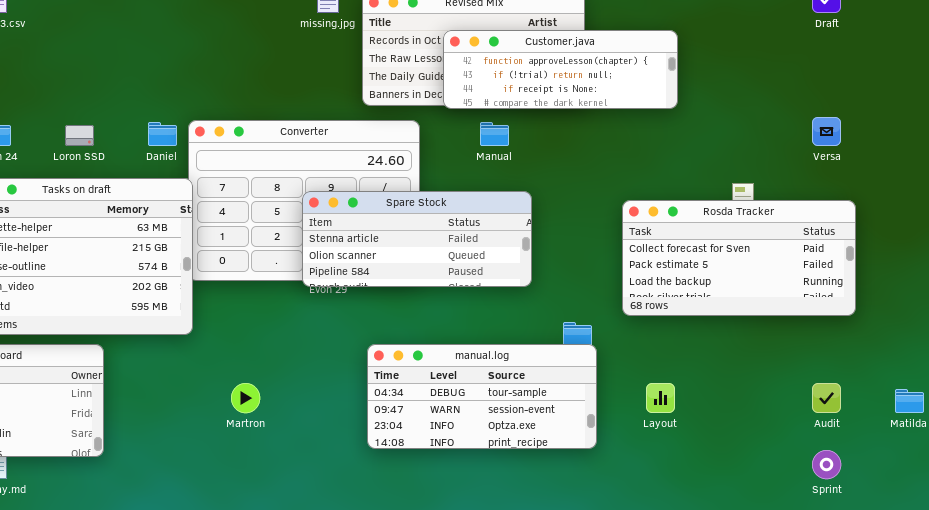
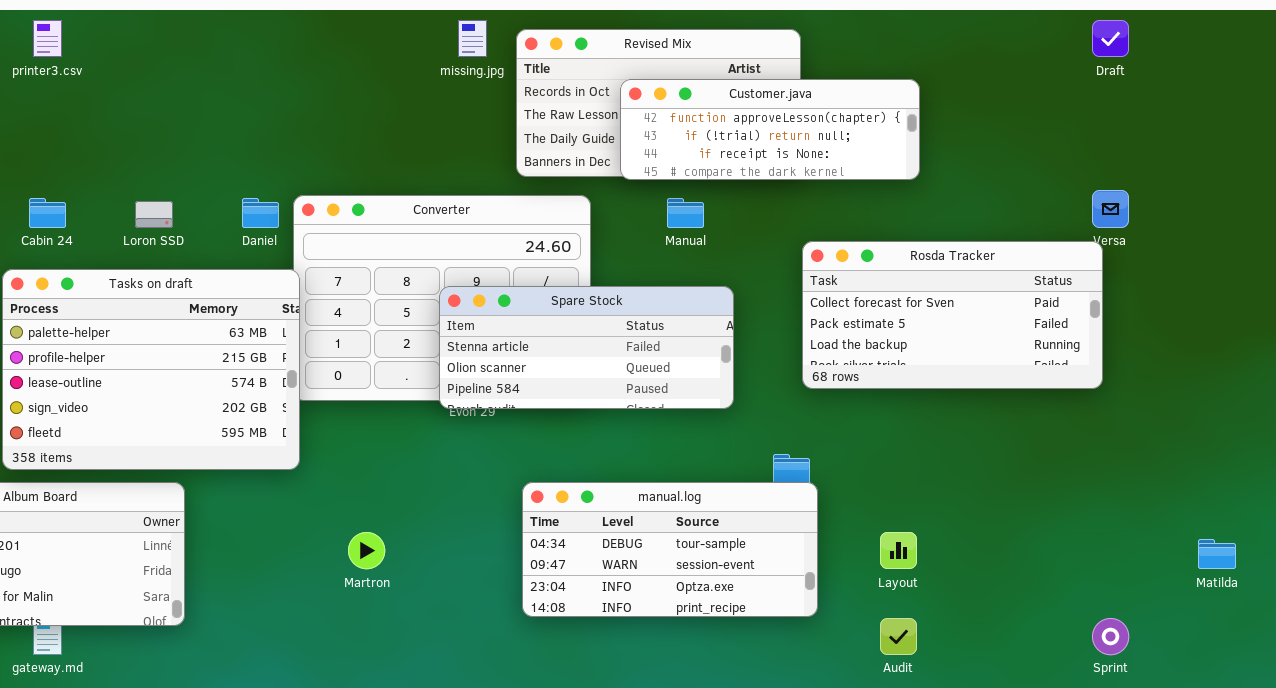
Rosda Tracker: [622,200,856,316] -> [802,241,1103,389], moved
Audit: [812,383,841,413] -> [880,618,917,655], moved

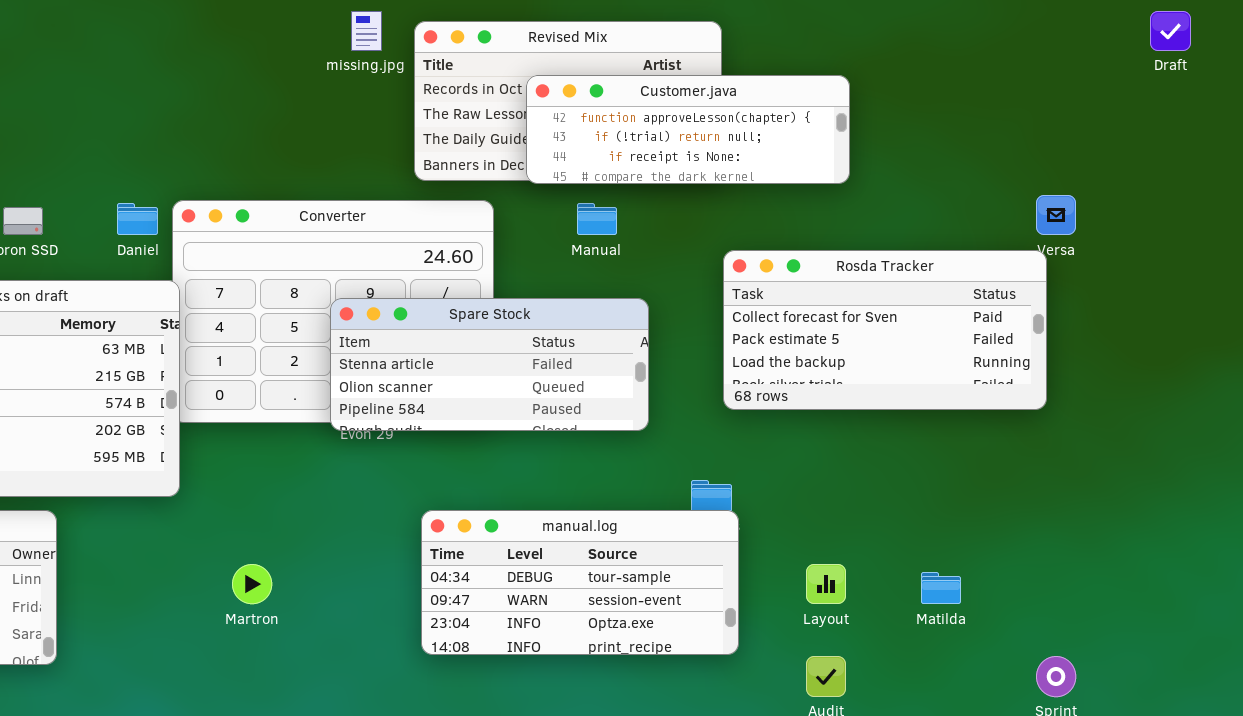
Draft: [1092,20,1129,57] -> [1150,11,1191,51], moved
Matilda: [1198,539,1236,569] -> [921,572,961,604], moved

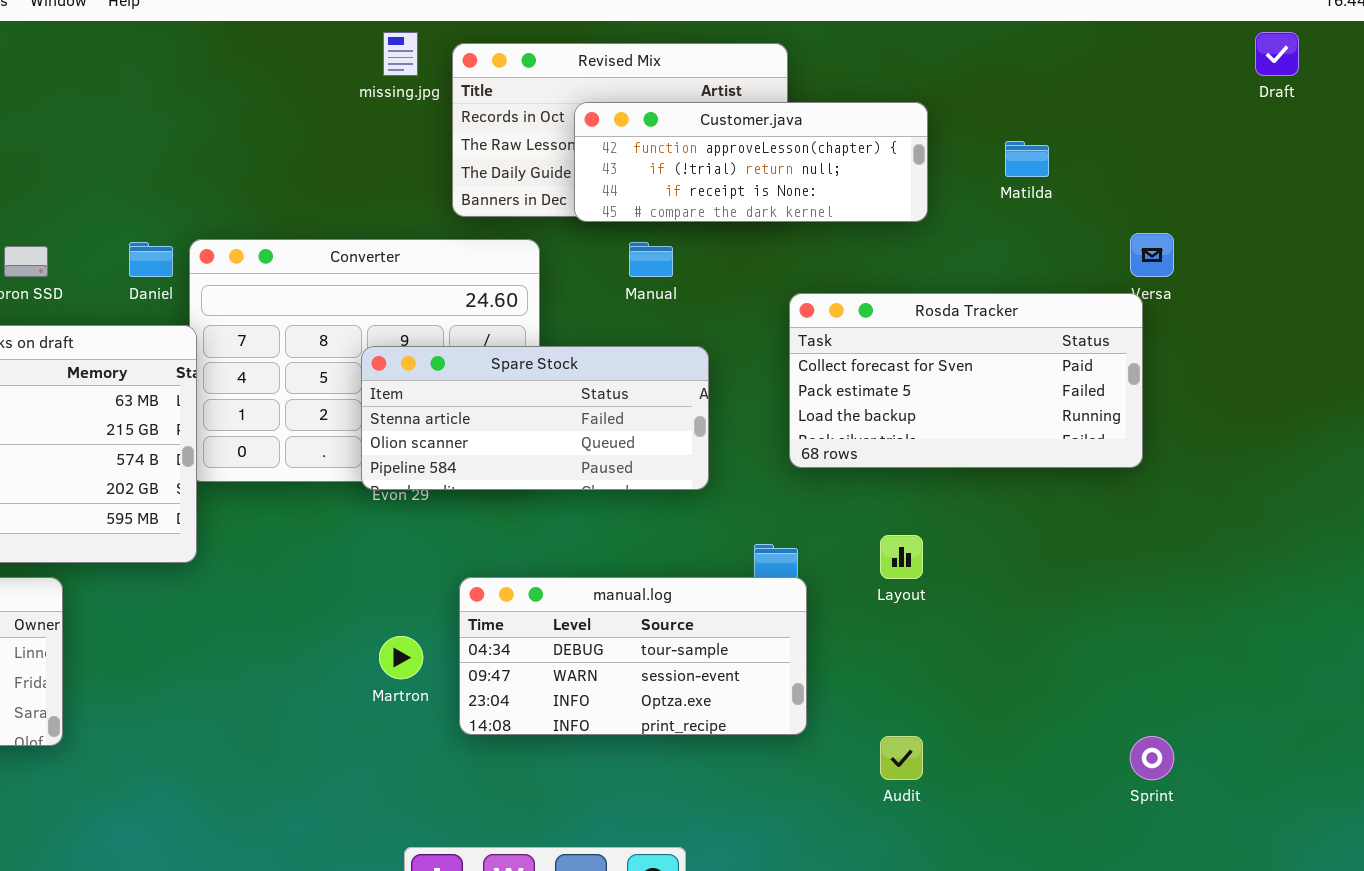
Martron: [232,564,272,604] -> [379,636,423,679], moved
Layout: [806,564,846,604] -> [880,535,923,579], moved
Matilda: [921,572,961,604] -> [1005,141,1049,177], moved

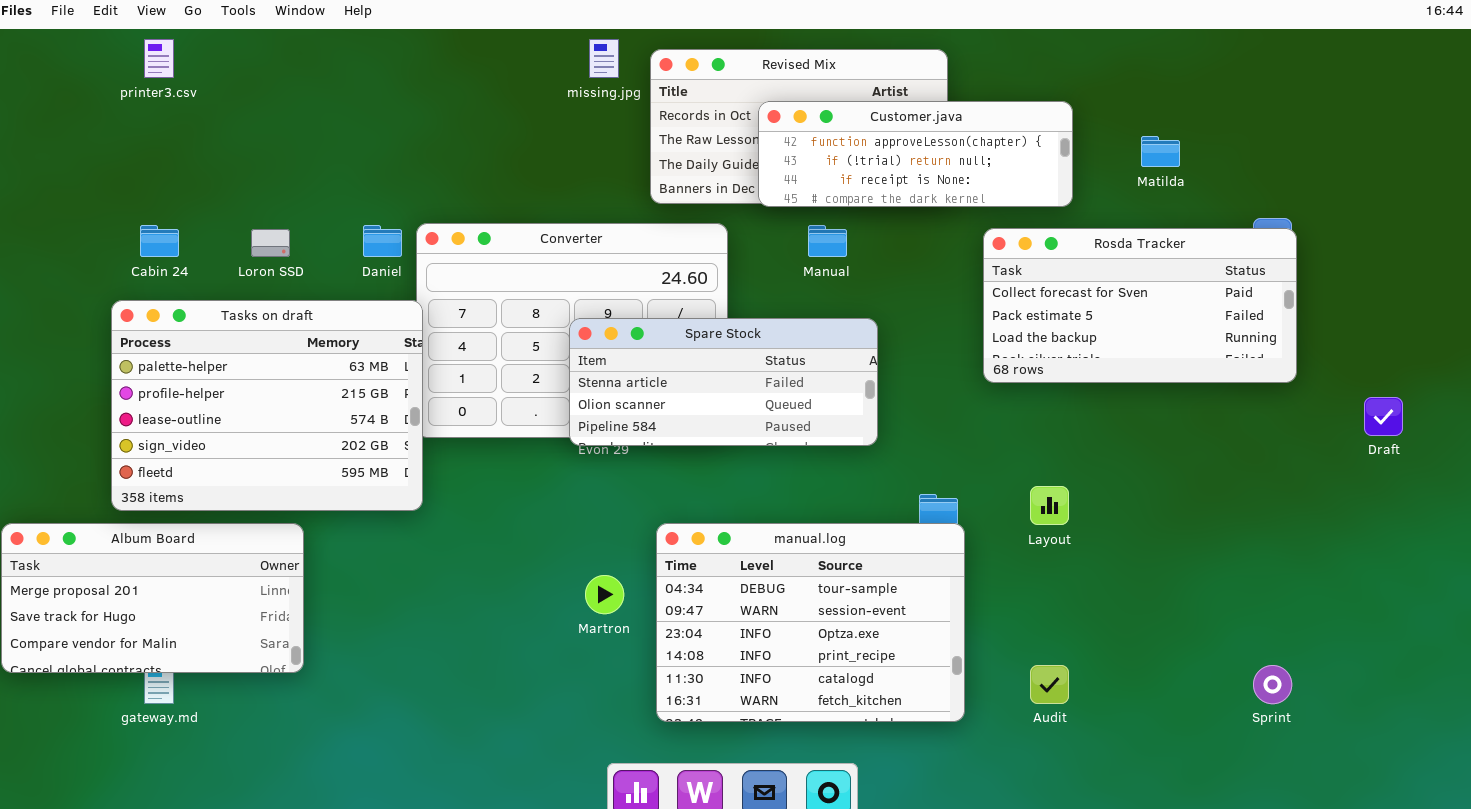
Draft: [1255,32,1299,76] -> [1364,397,1403,436], moved
Rosda Tracker: [789,293,1143,468] -> [983,228,1297,383], moved
manual.log: [459,577,807,735] -> [656,523,965,722], resized

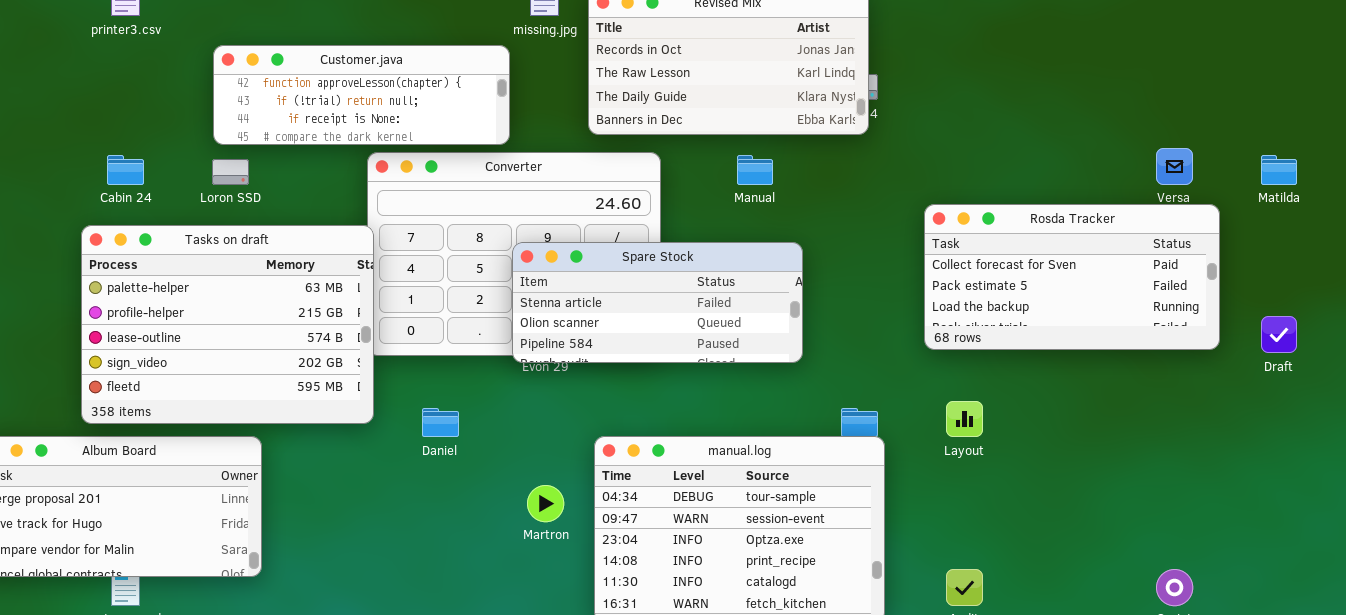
Customer.java: [758,101,1073,207] -> [213,45,510,145], moved
Matilda: [1141,136,1180,167] -> [1261,155,1297,185], moved
Daniel: [363,225,402,257] -> [422,408,459,437], moved
Rosda Tracker: [983,228,1297,383] -> [924,204,1220,350], moved

